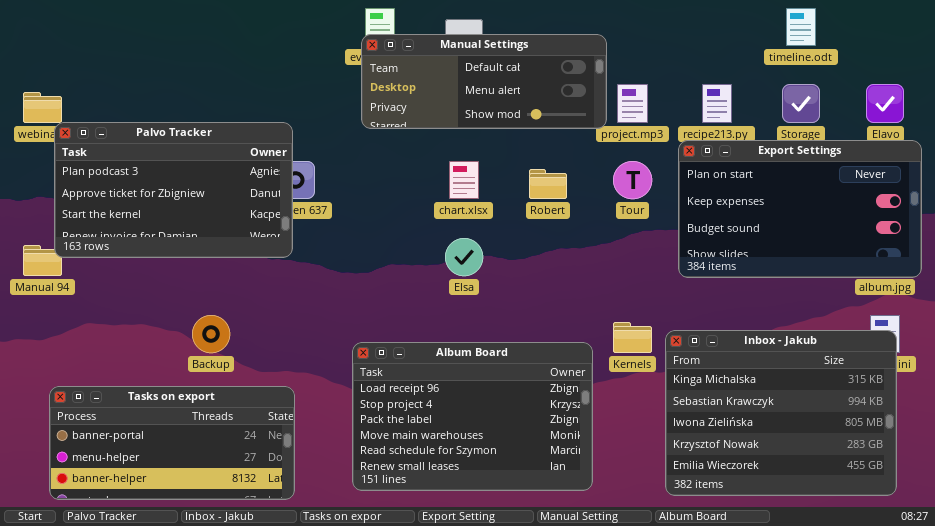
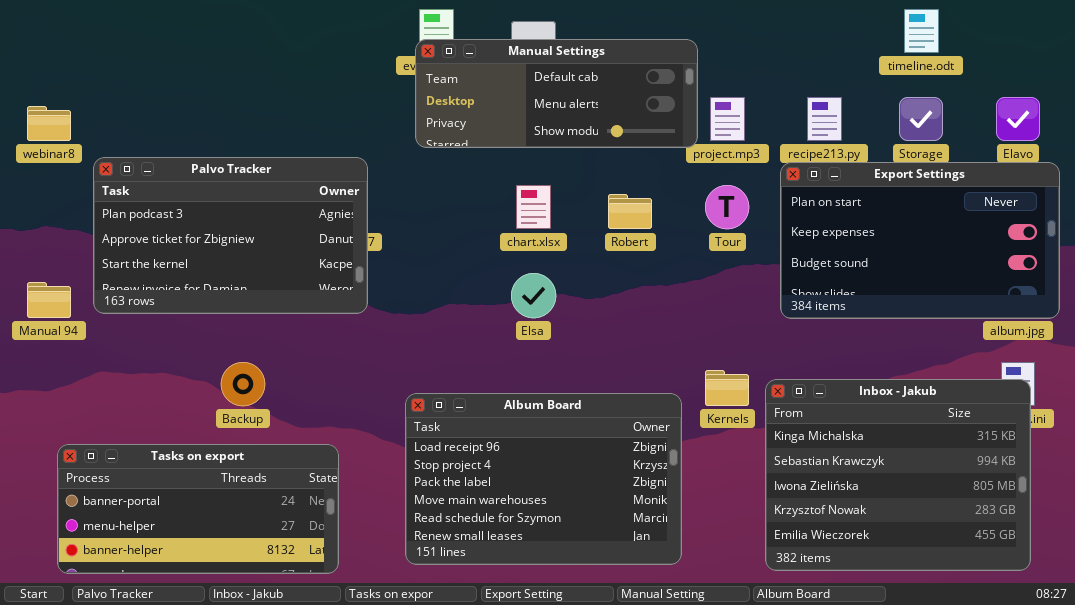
Palvo Tracker: [54,122,293,258] -> [93,157,368,314], moved

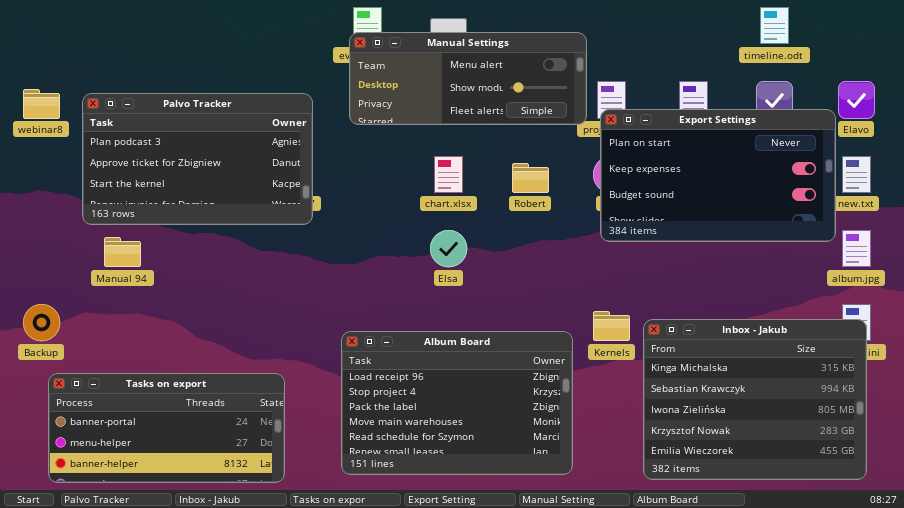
Manual Settings: [415,39,698,148] -> [349,32,587,125], scrolled down 1 row
Palvo Tracker: [93,157,368,314] -> [82,93,313,225], moved
Export Settings: [780,162,1060,319] -> [600,109,836,242], moved
Manual 94: [27,282,71,318] -> [104,237,141,267], moved
Backup: [221,362,265,406] -> [23,304,60,341], moved

